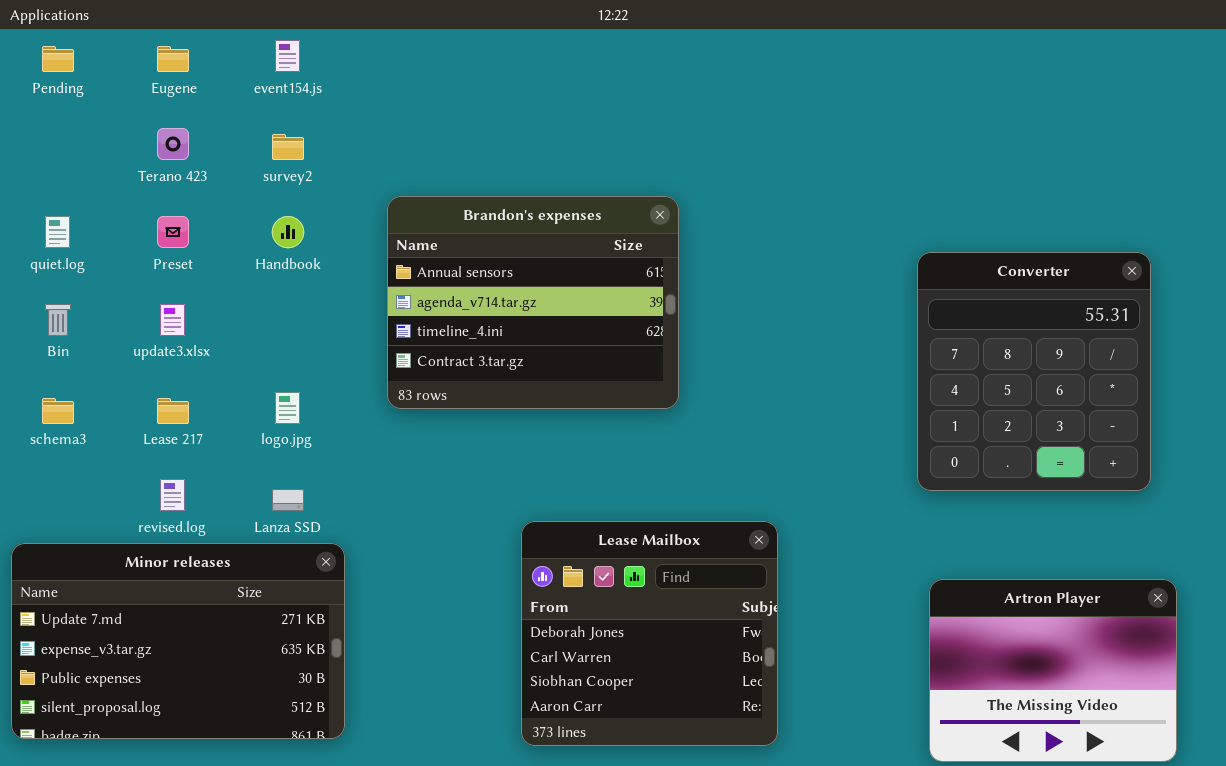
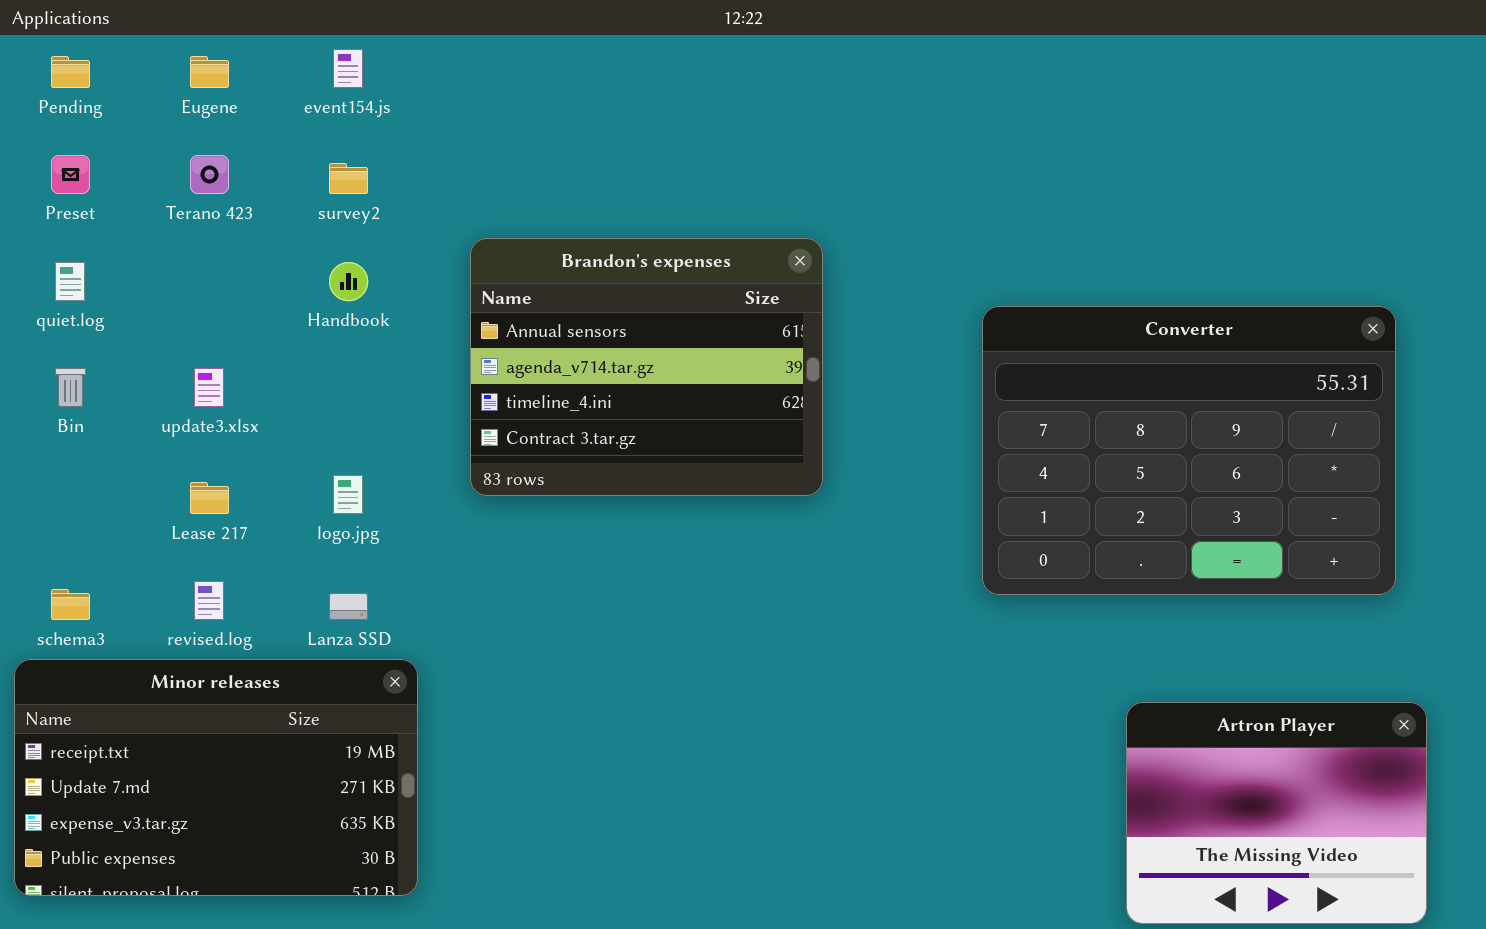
Preset: [157,216,189,248] -> [51,155,90,194], moved
Converter: [917,252,1151,491] -> [982,306,1396,595], resized
schema3: [42,398,74,424] -> [51,589,90,620], moved
Lease Mailbox: [521,521,778,746] -> none, closed
Minor releases: [11,543,345,739] -> [14,659,418,896], scrolled up 1 row

